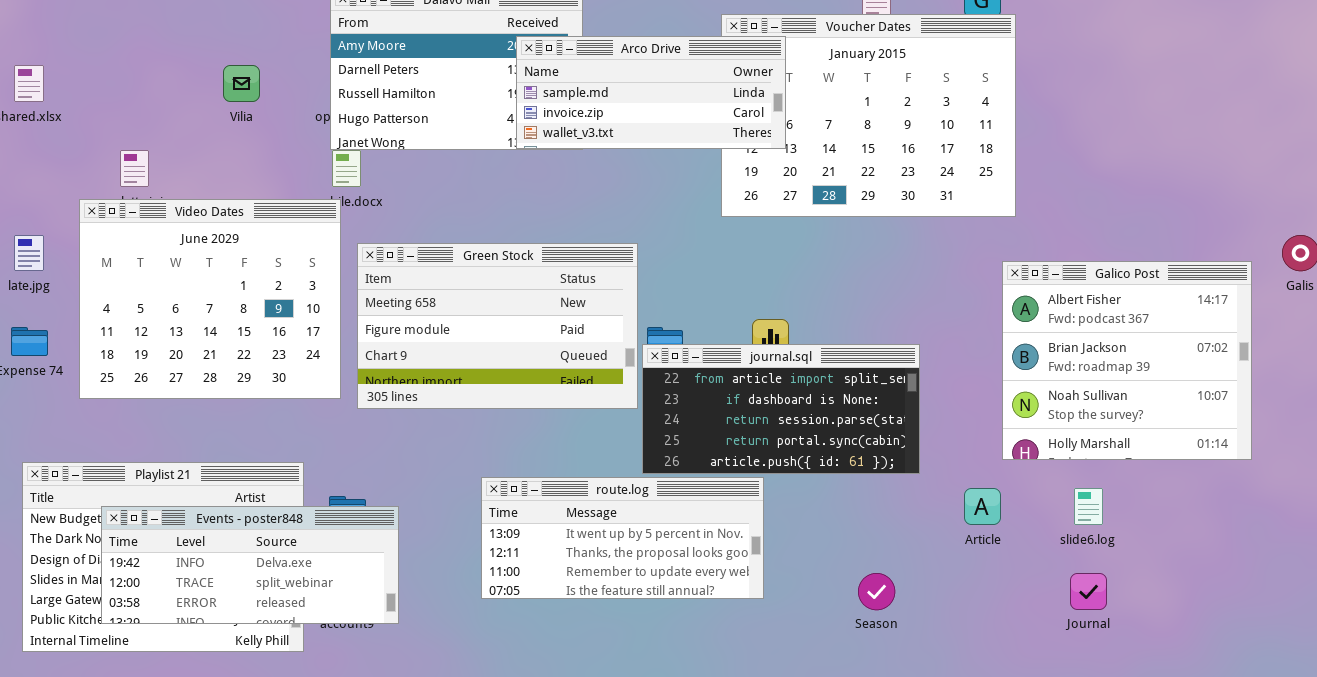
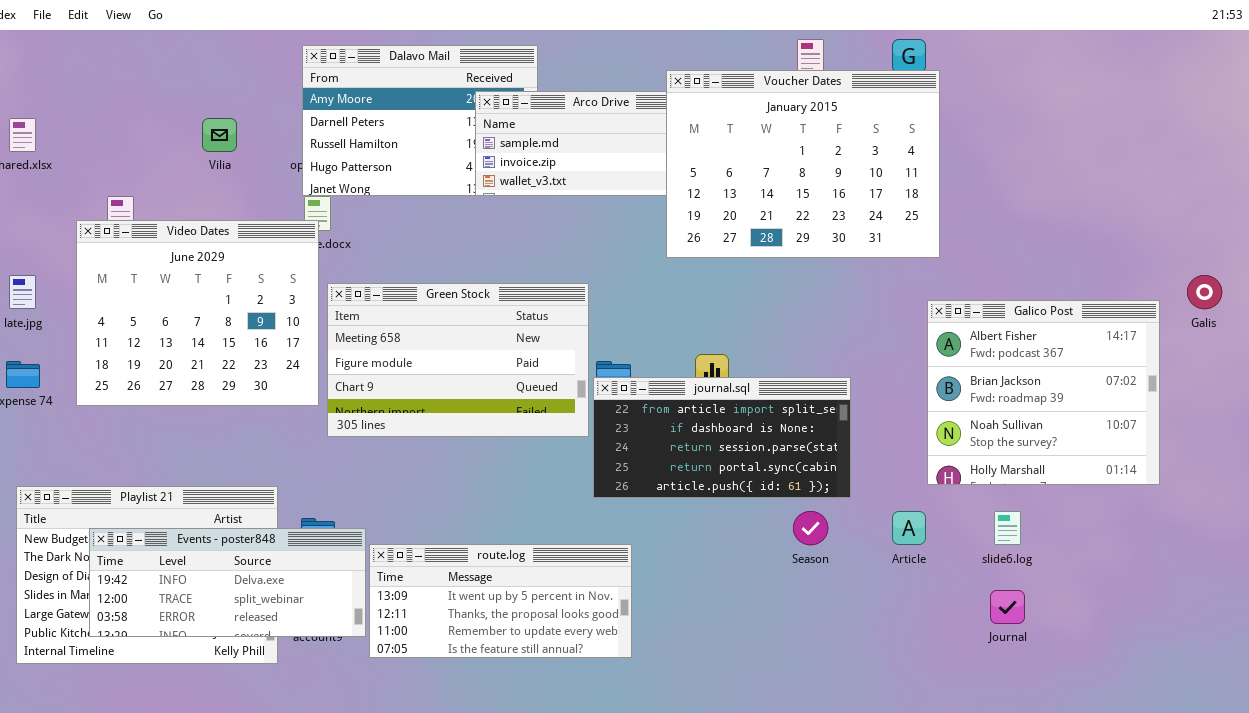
Voucher Dates: [721,14,1016,217] -> [666,70,940,258], raised
Video Dates: [79,199,341,399] -> [76,220,319,406], moved
route.log: [481,477,764,599] -> [369,544,632,658], moved
Season: [858,573,895,610] -> [793,511,828,545], moved

